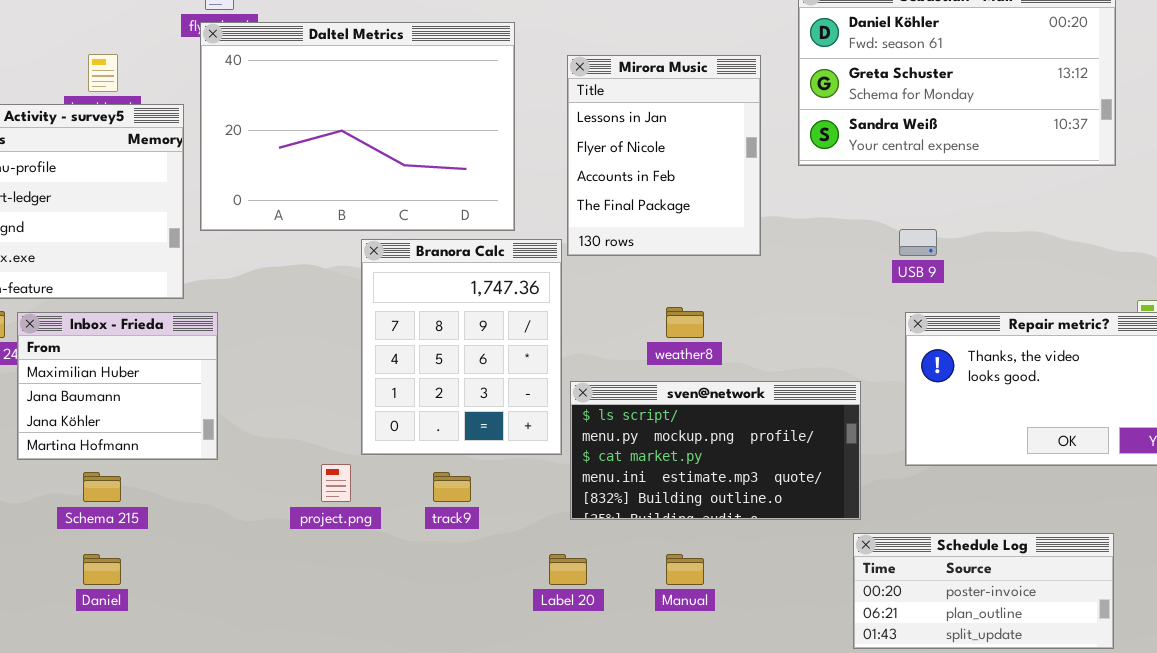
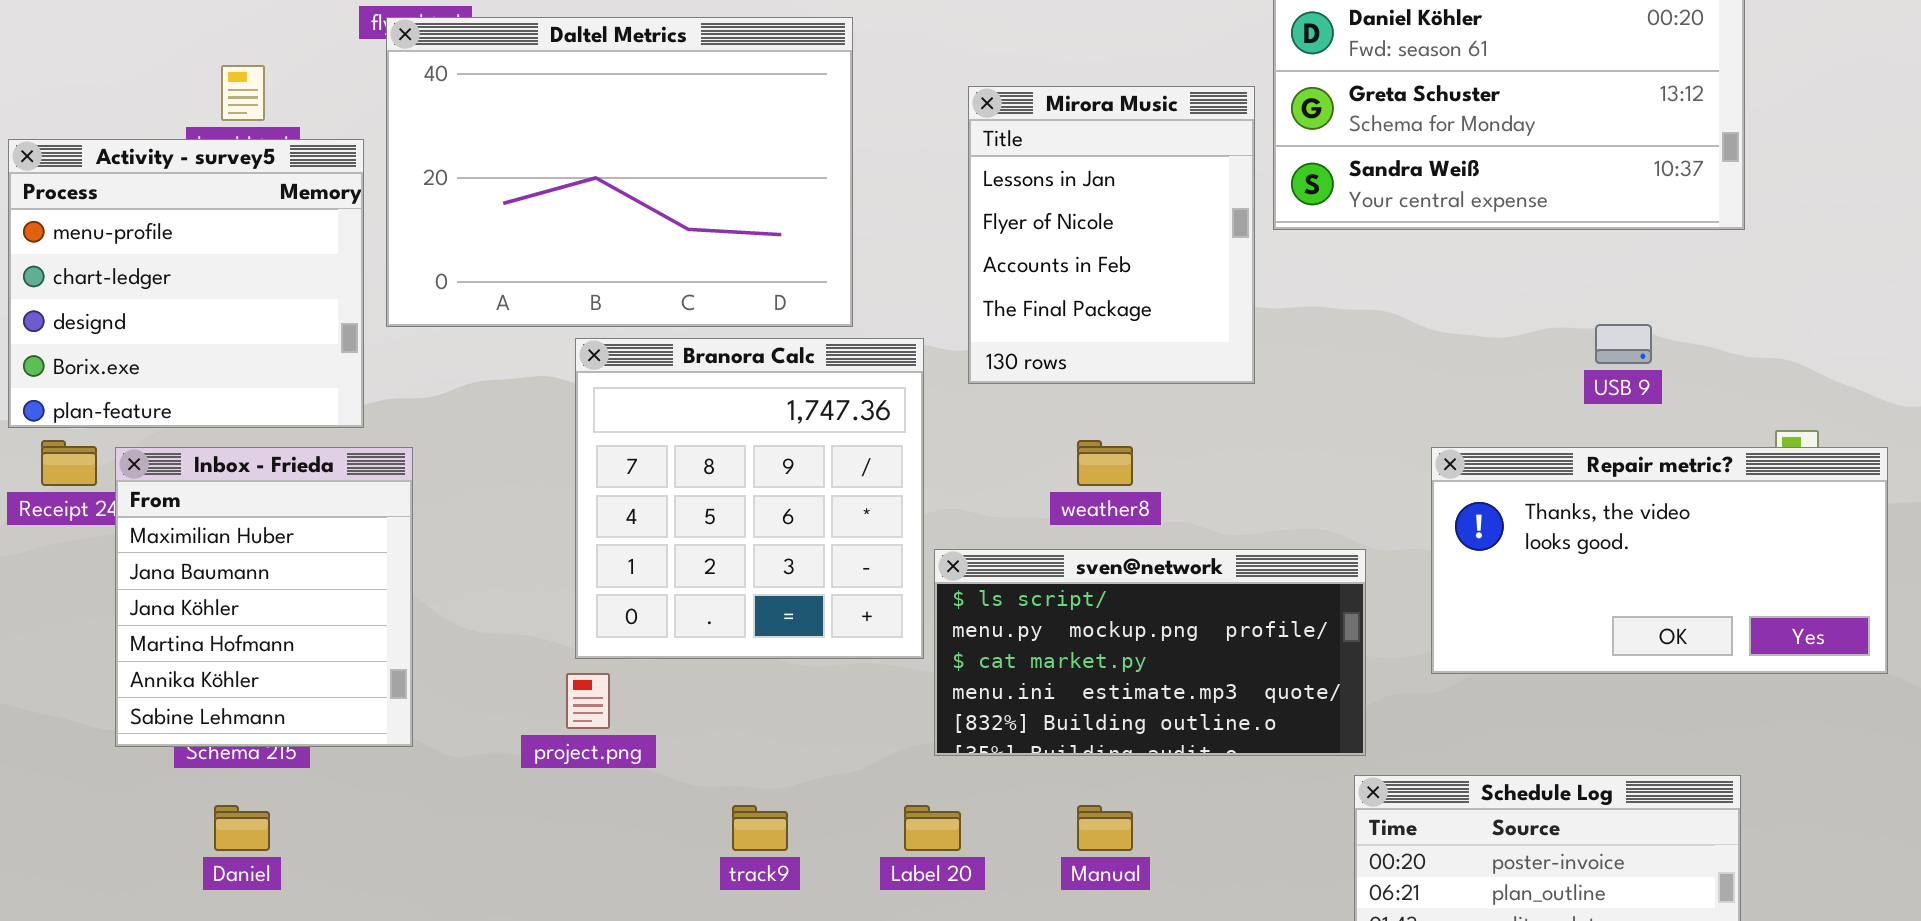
Mirora Music: [567,55,761,256] -> [968,86,1255,384], moved
USB 9: [899,229,937,256] -> [1595,324,1652,364], moved
Branora Calc: [361,239,562,455] -> [575,338,924,659], resized
Inbox - Frieda: [17,312,218,460] -> [115,447,413,747], resized
track9: [433,472,471,502] -> [732,805,788,851], moved

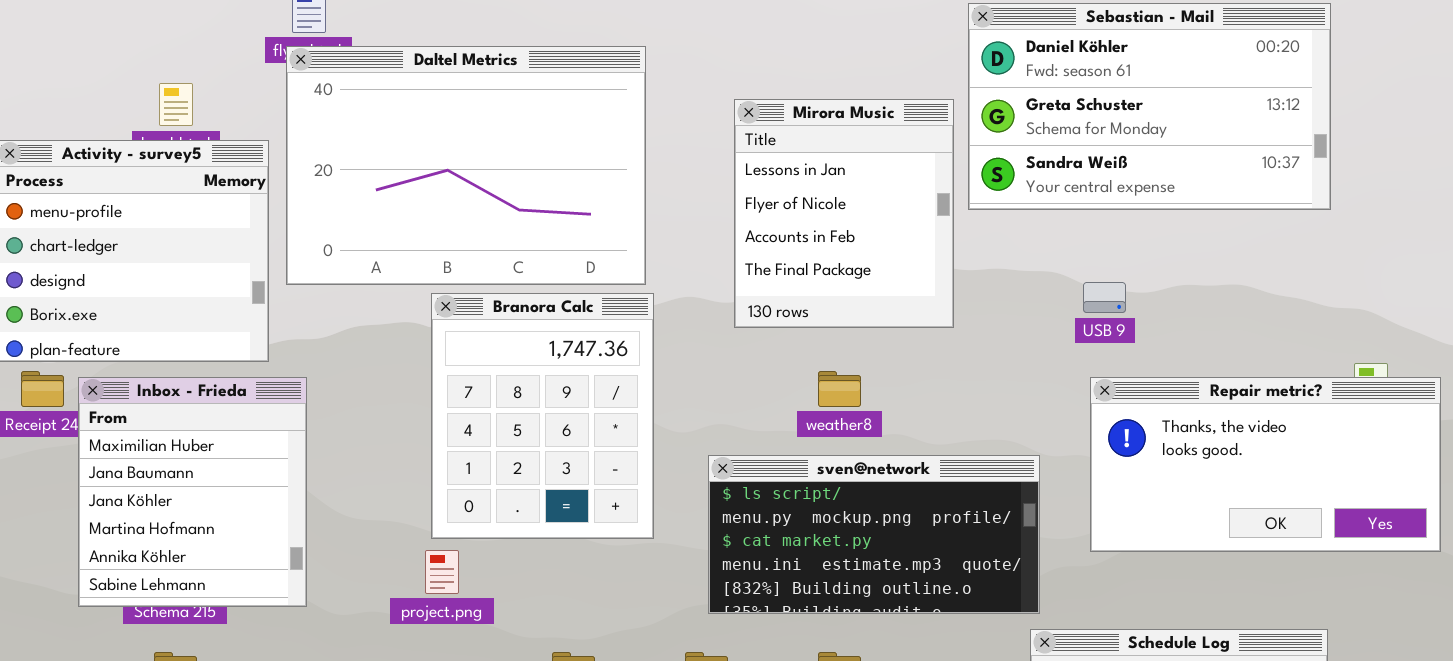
USB 9: [1595,324,1652,364] -> [1083,282,1126,313], moved
Branora Calc: [575,338,924,659] -> [431,293,654,539], resized

